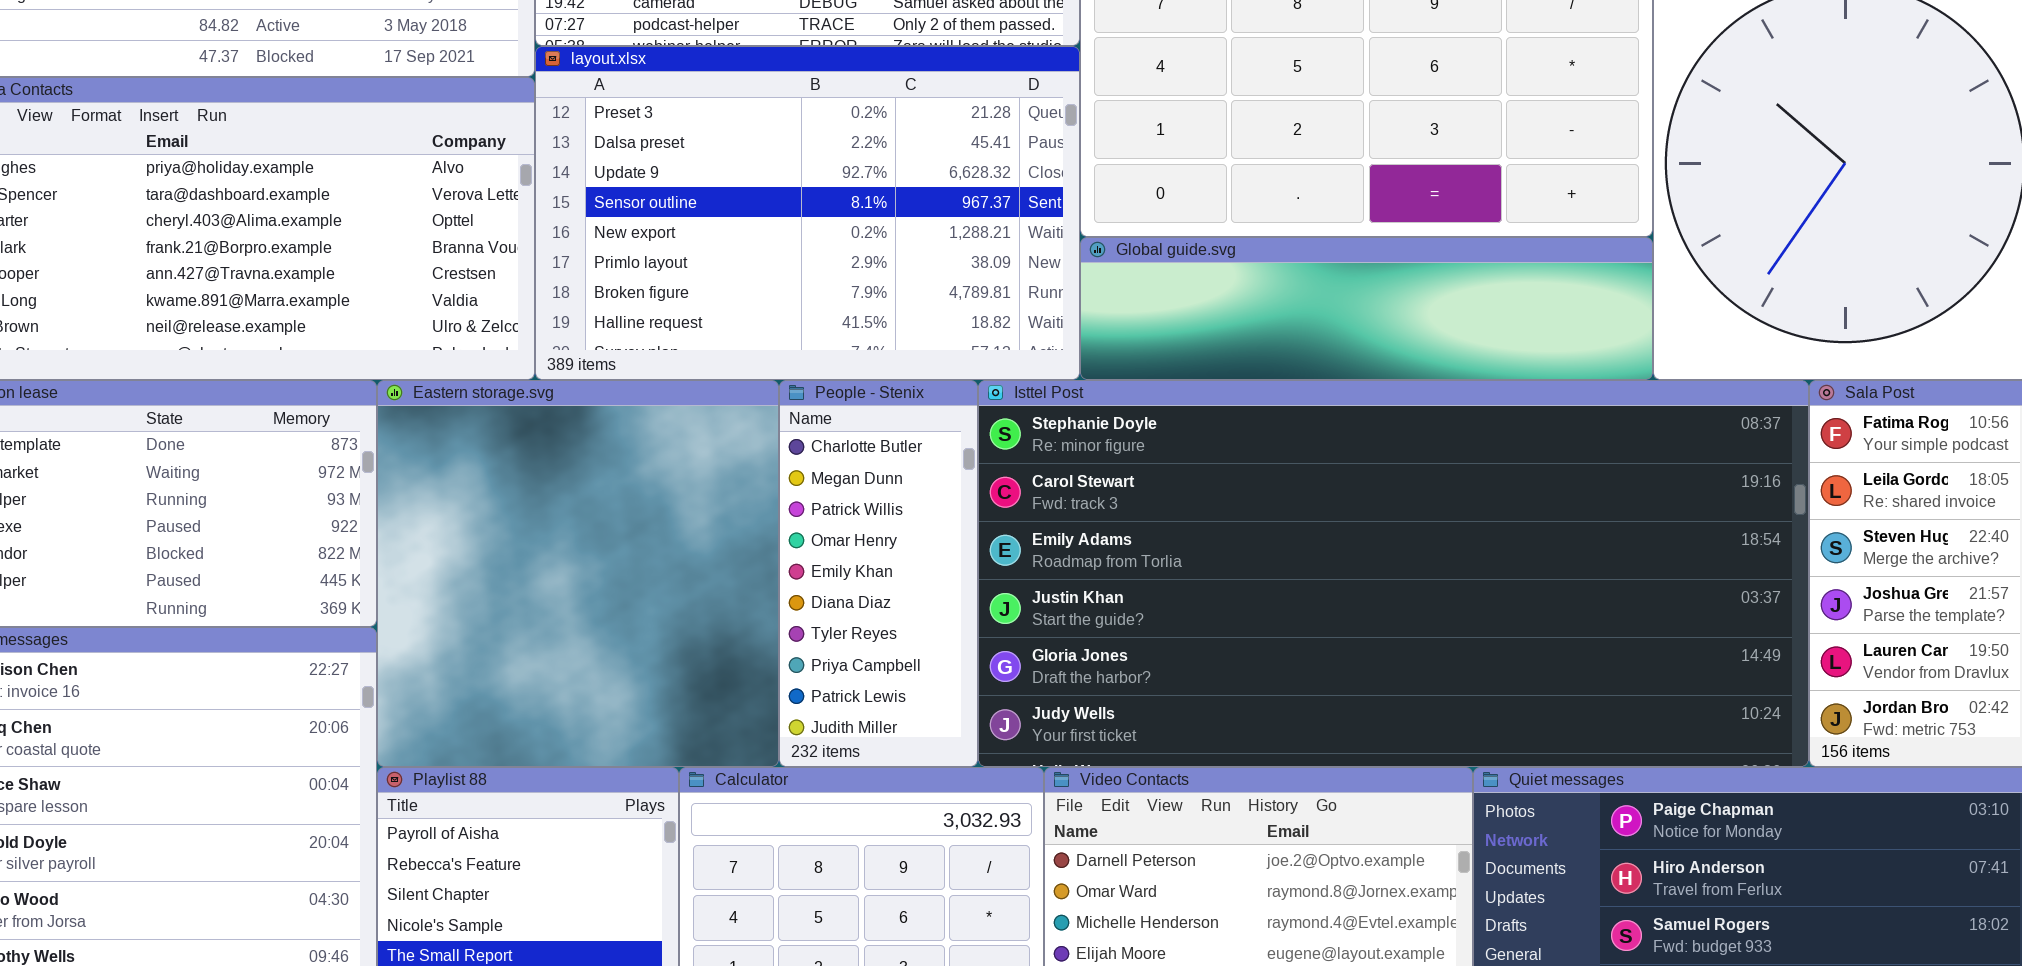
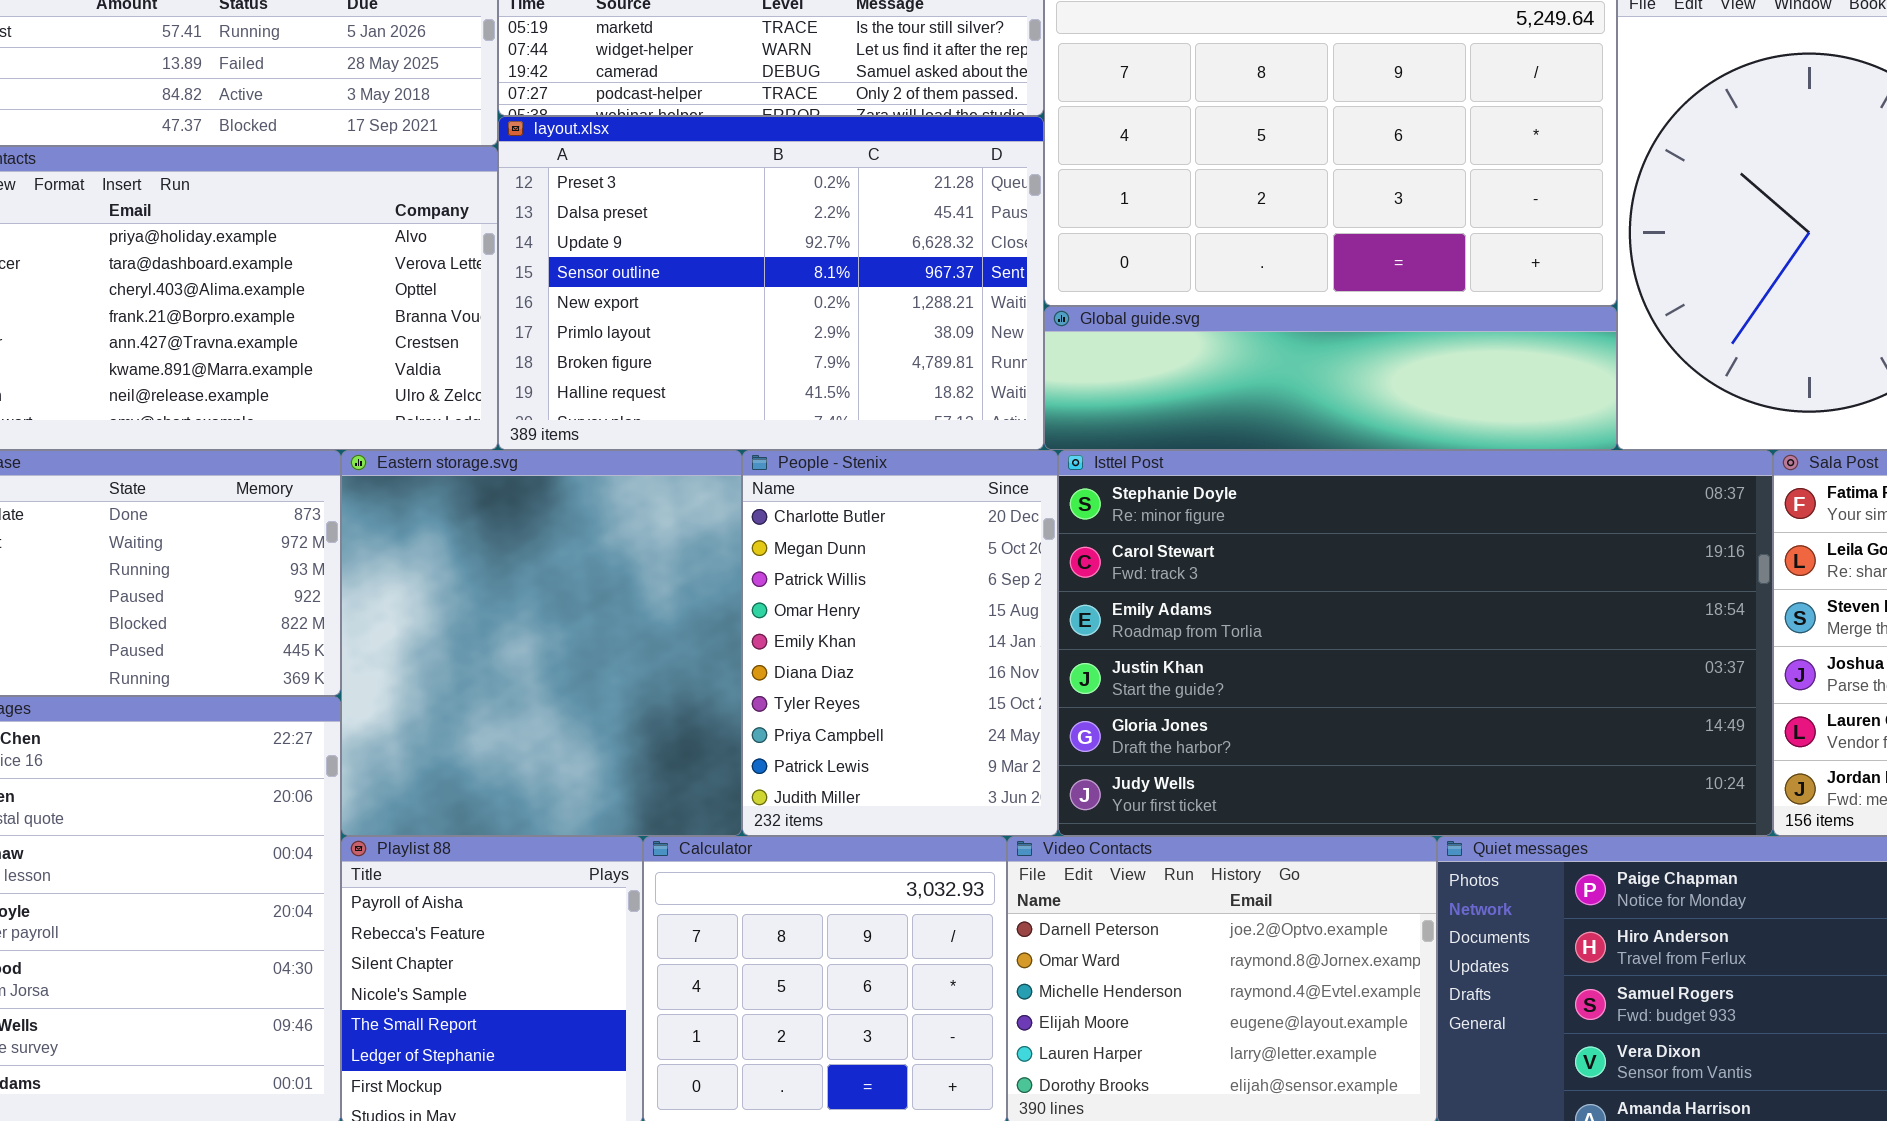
People - Stenix: [779,380,978,767] -> [742,450,1058,836], resized
Isttel Post: [978,380,1809,767] -> [1058,450,1773,836], resized

